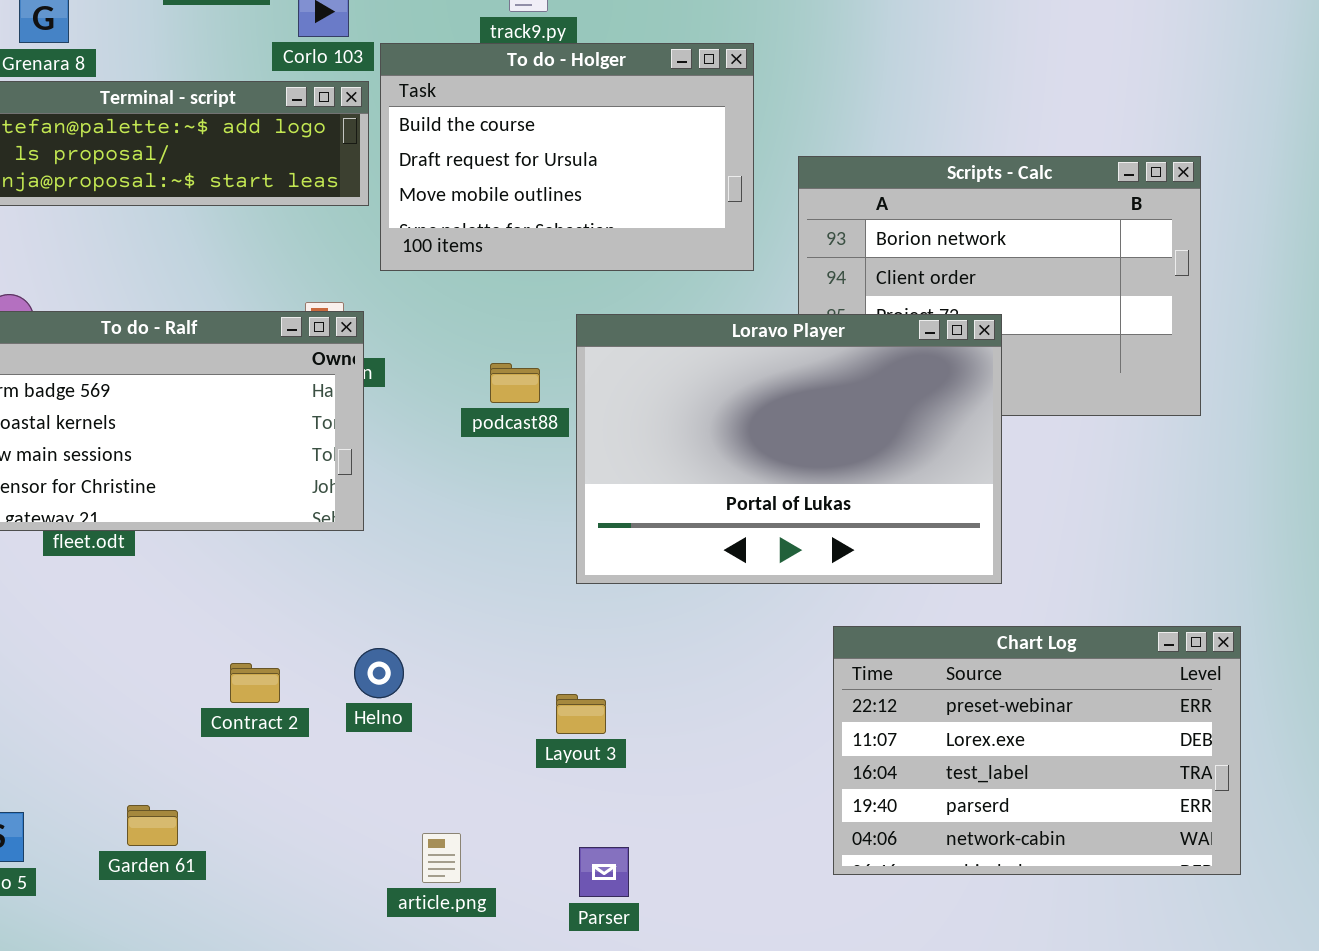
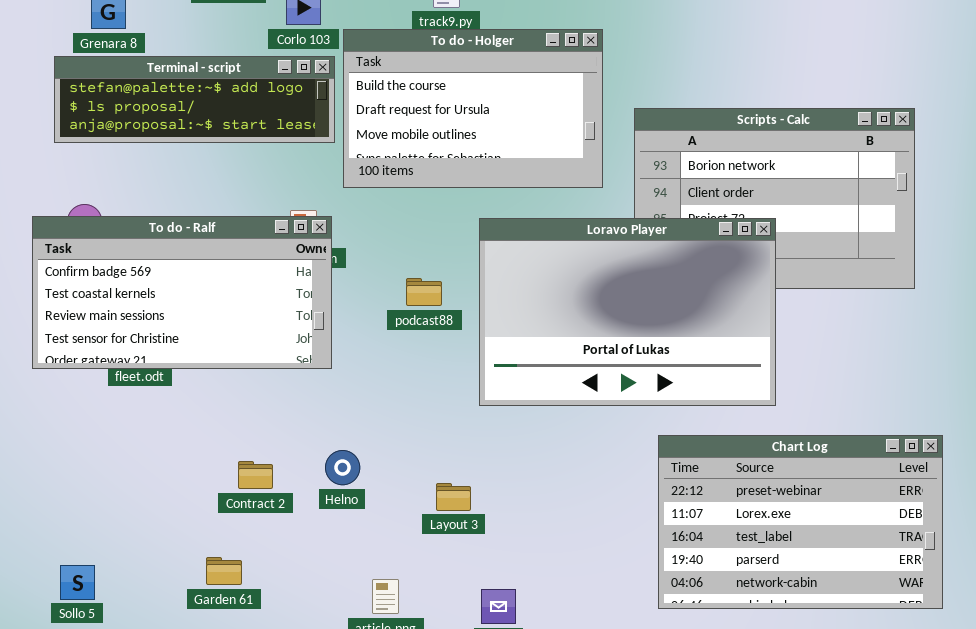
podcast88: [490,363,540,403] -> [406,278,442,306], moved
Layout 3: [556,694,606,734] -> [436,483,471,511], moved
Garden 61: [127,805,178,846] -> [206,557,242,585], moved

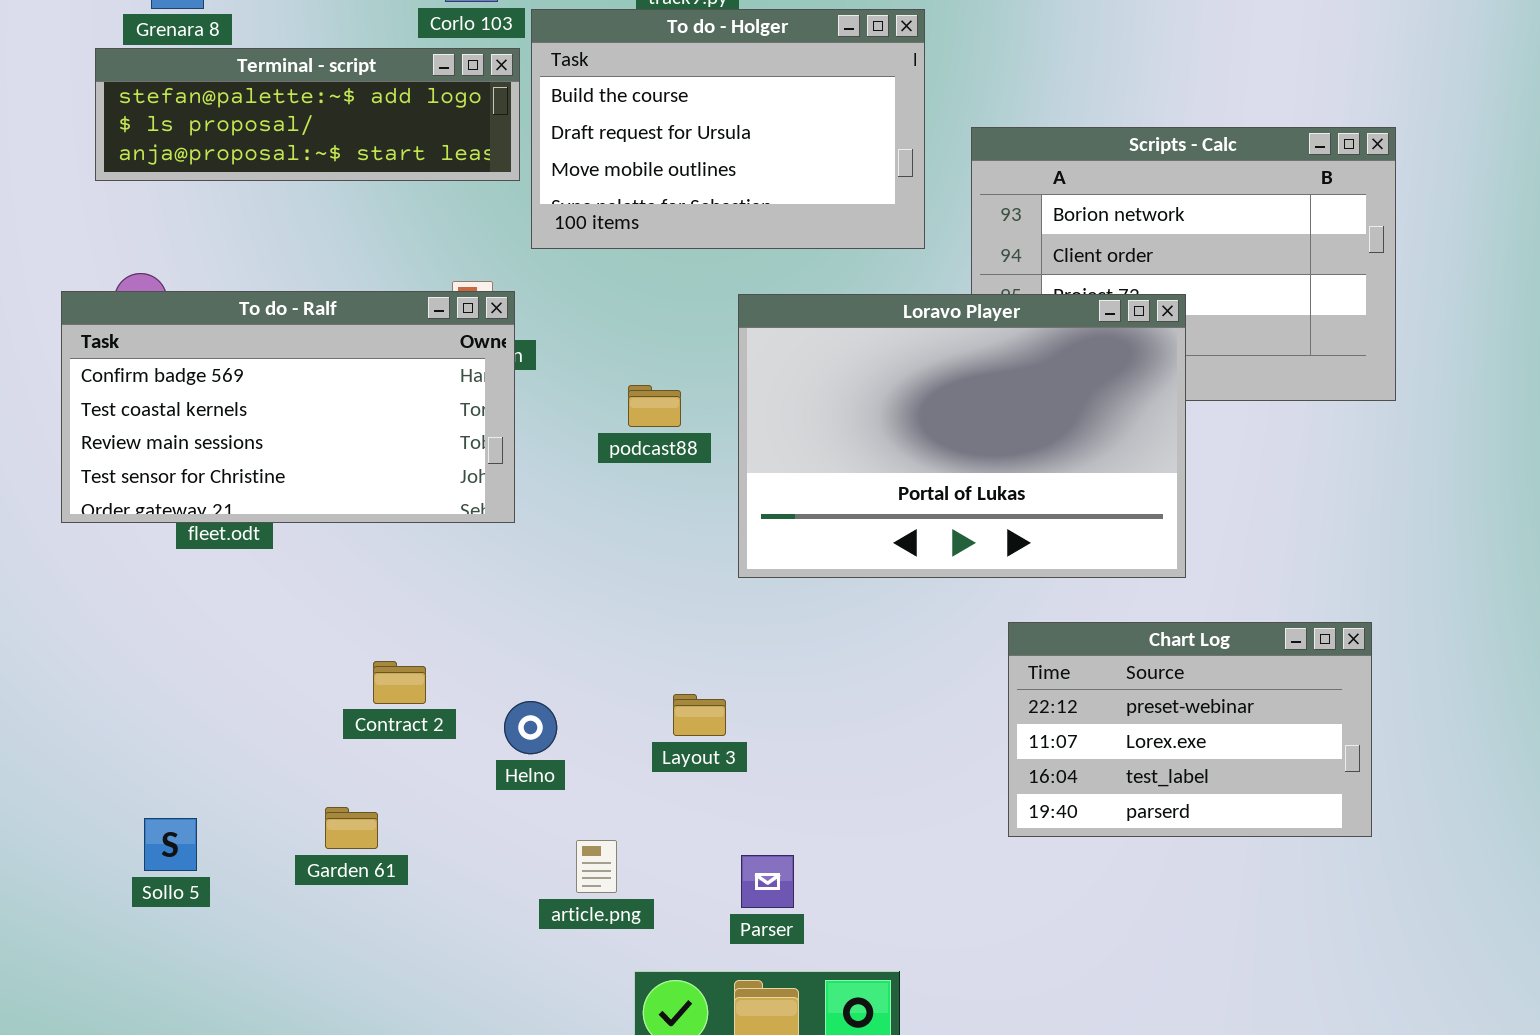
Chart Log: [658,435,943,609] -> [1008,622,1372,837], resized
Helno: [325,450,360,485] -> [504,701,557,754], moved
Sollo 5: [60,565,95,600] -> [144,818,197,871], moved

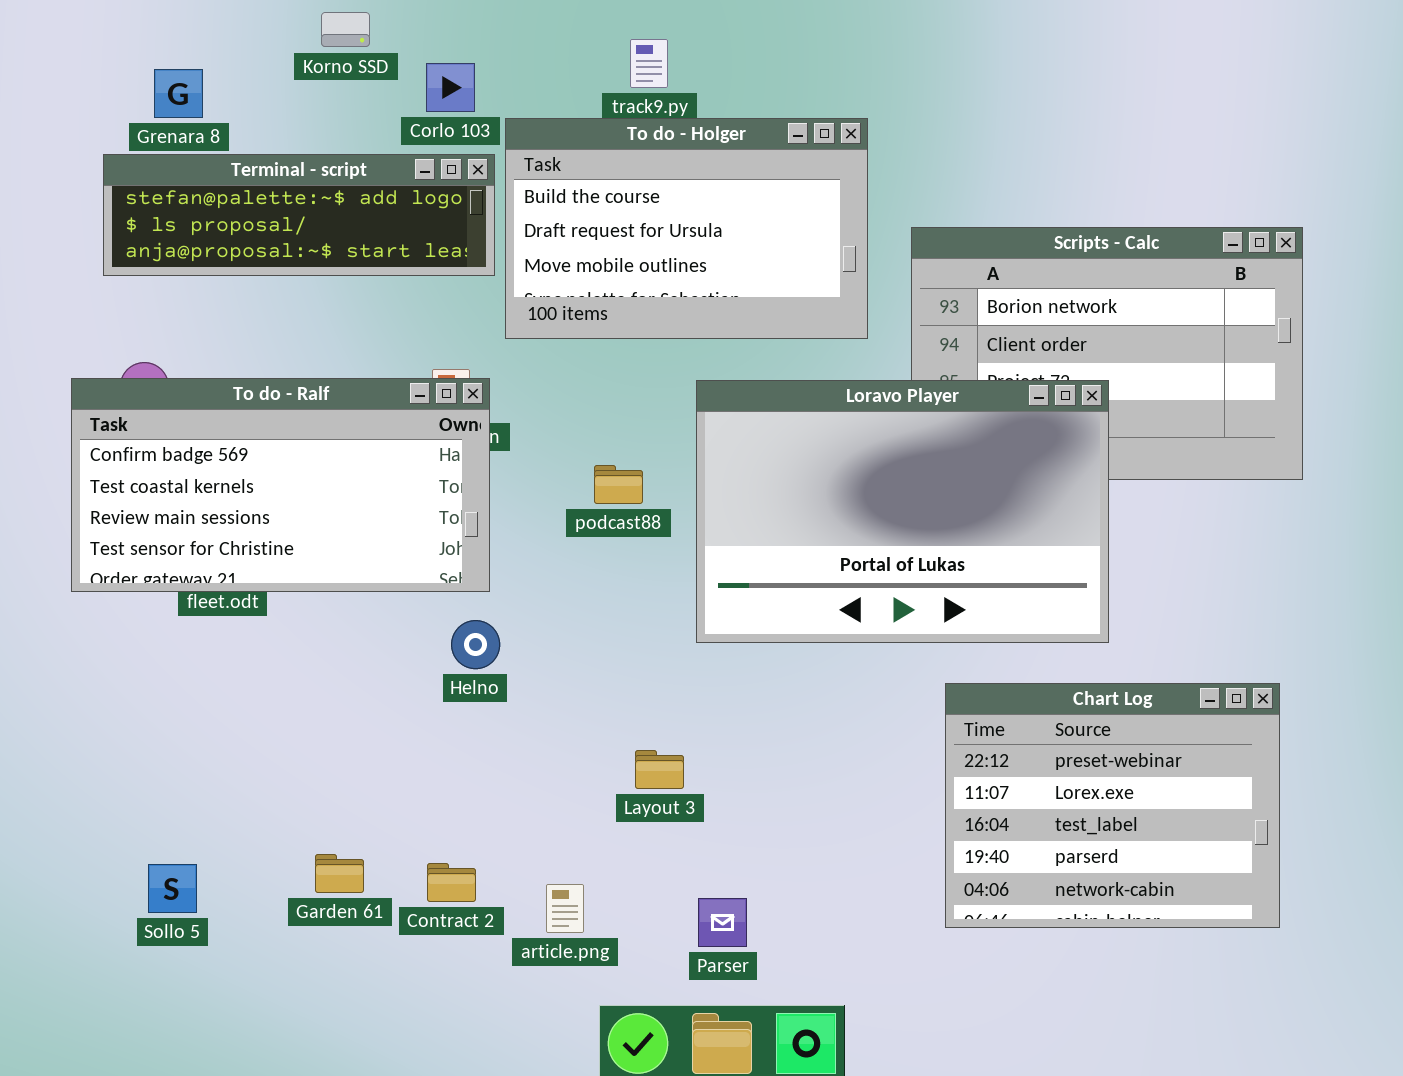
Chart Log: [1008,622,1372,837] -> [945,683,1280,928], resized
Contract 2: [373,661,426,704] -> [427,863,476,902], moved
Helno: [504,701,557,754] -> [451,620,500,669], moved

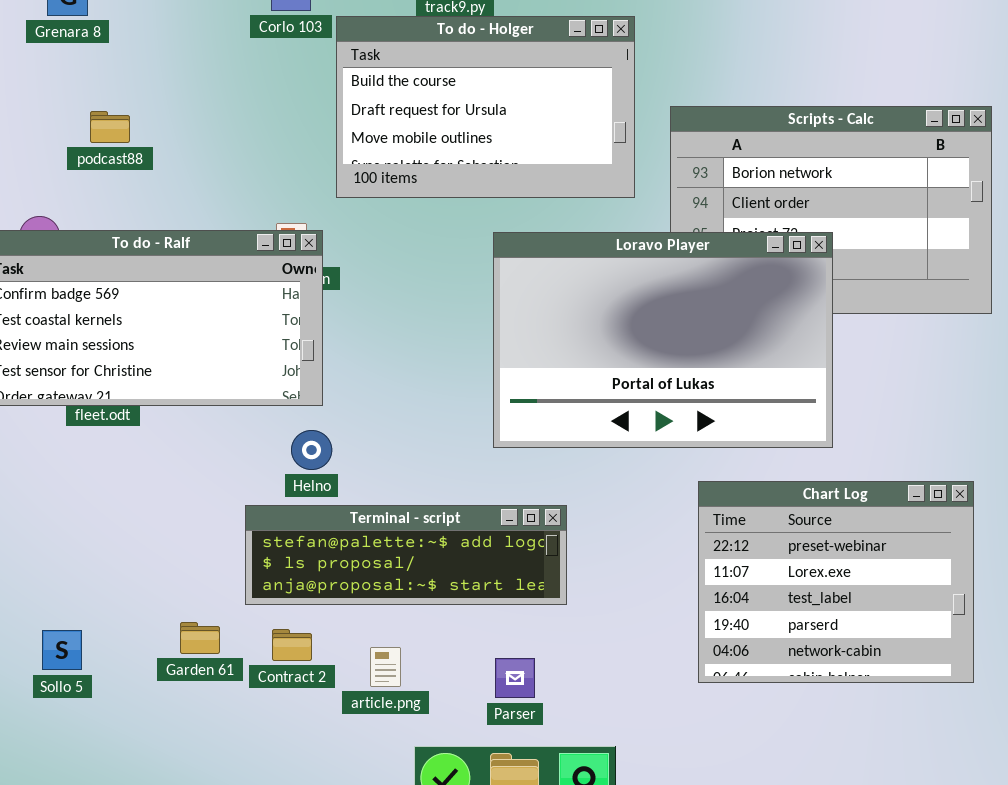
Terminal - script: [103,154,495,276] -> [245,505,567,605], moved
podcast88: [594,465,643,504] -> [90,111,130,143], moved

